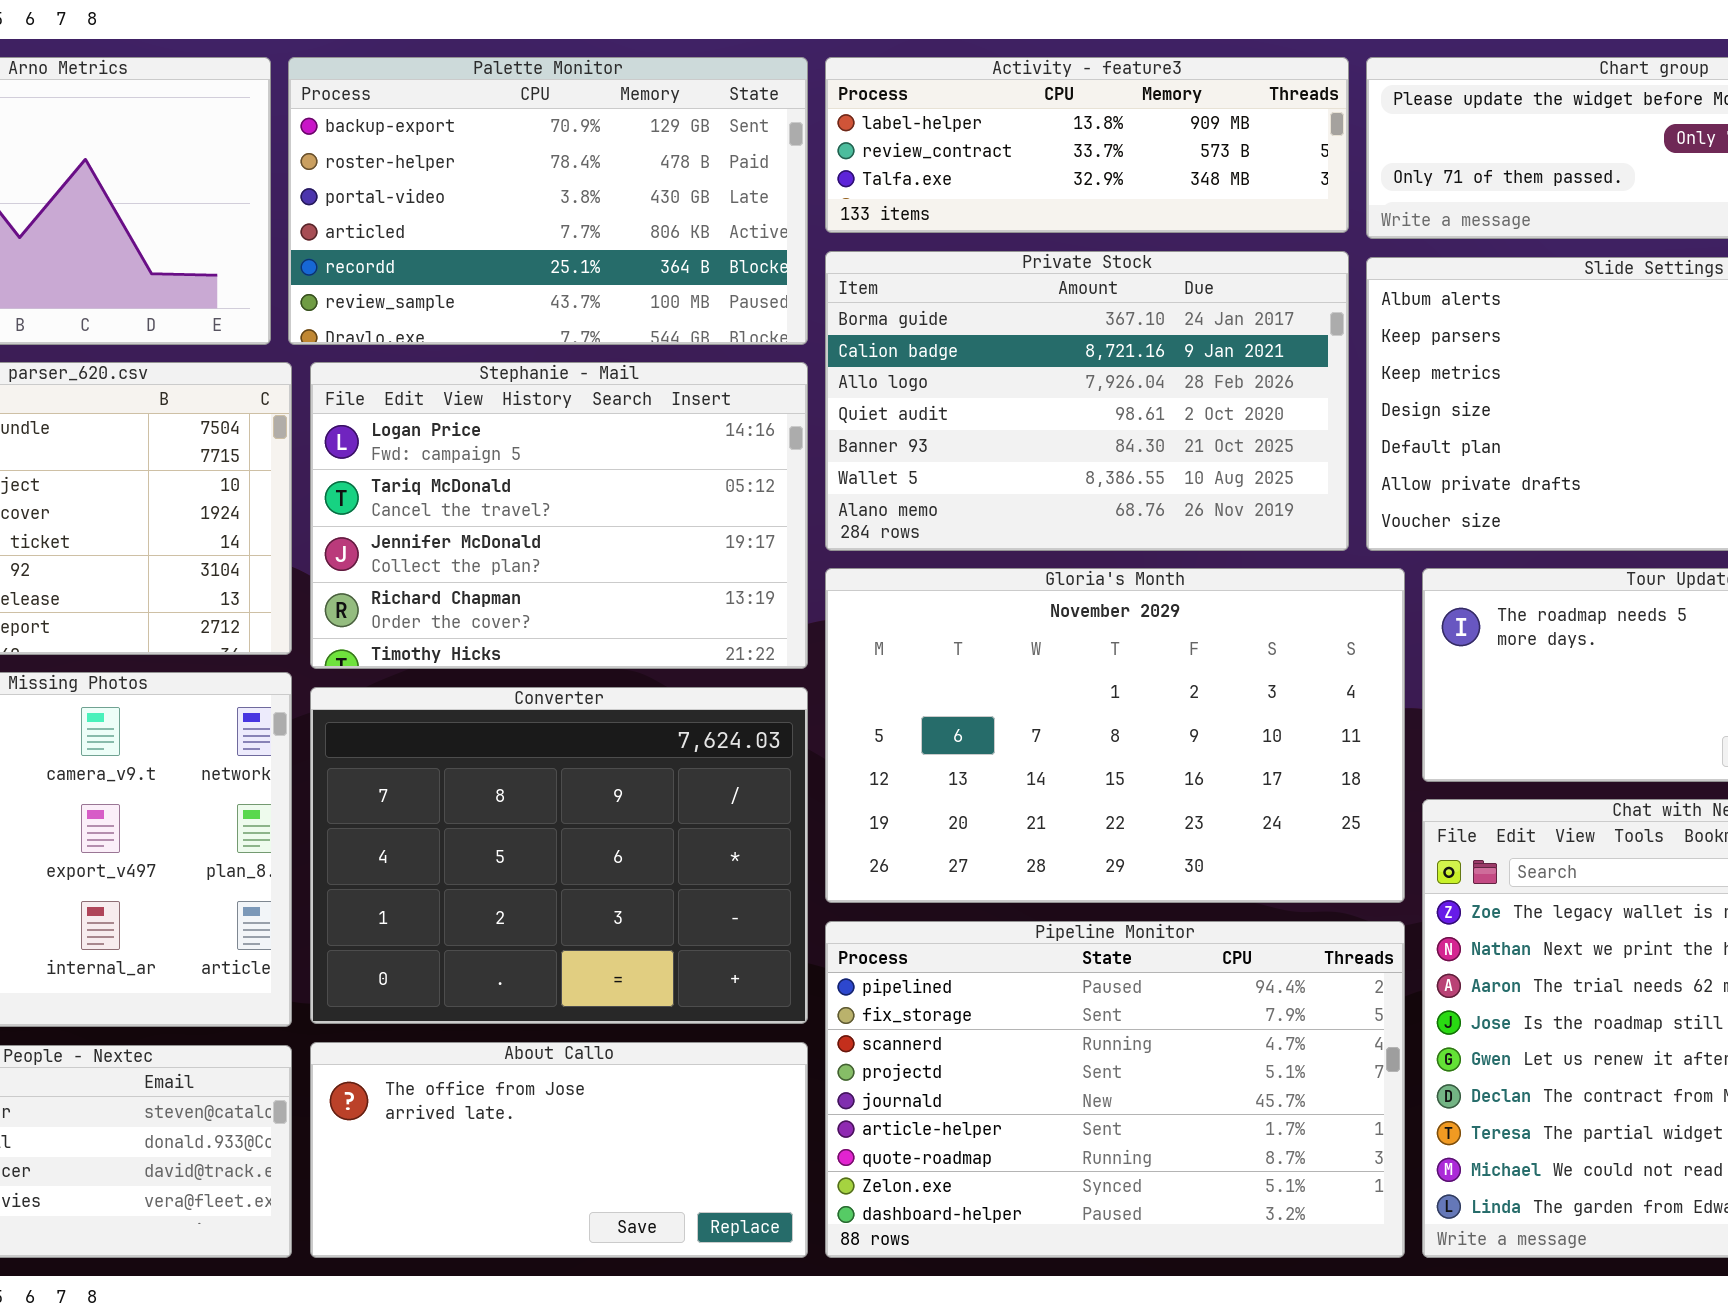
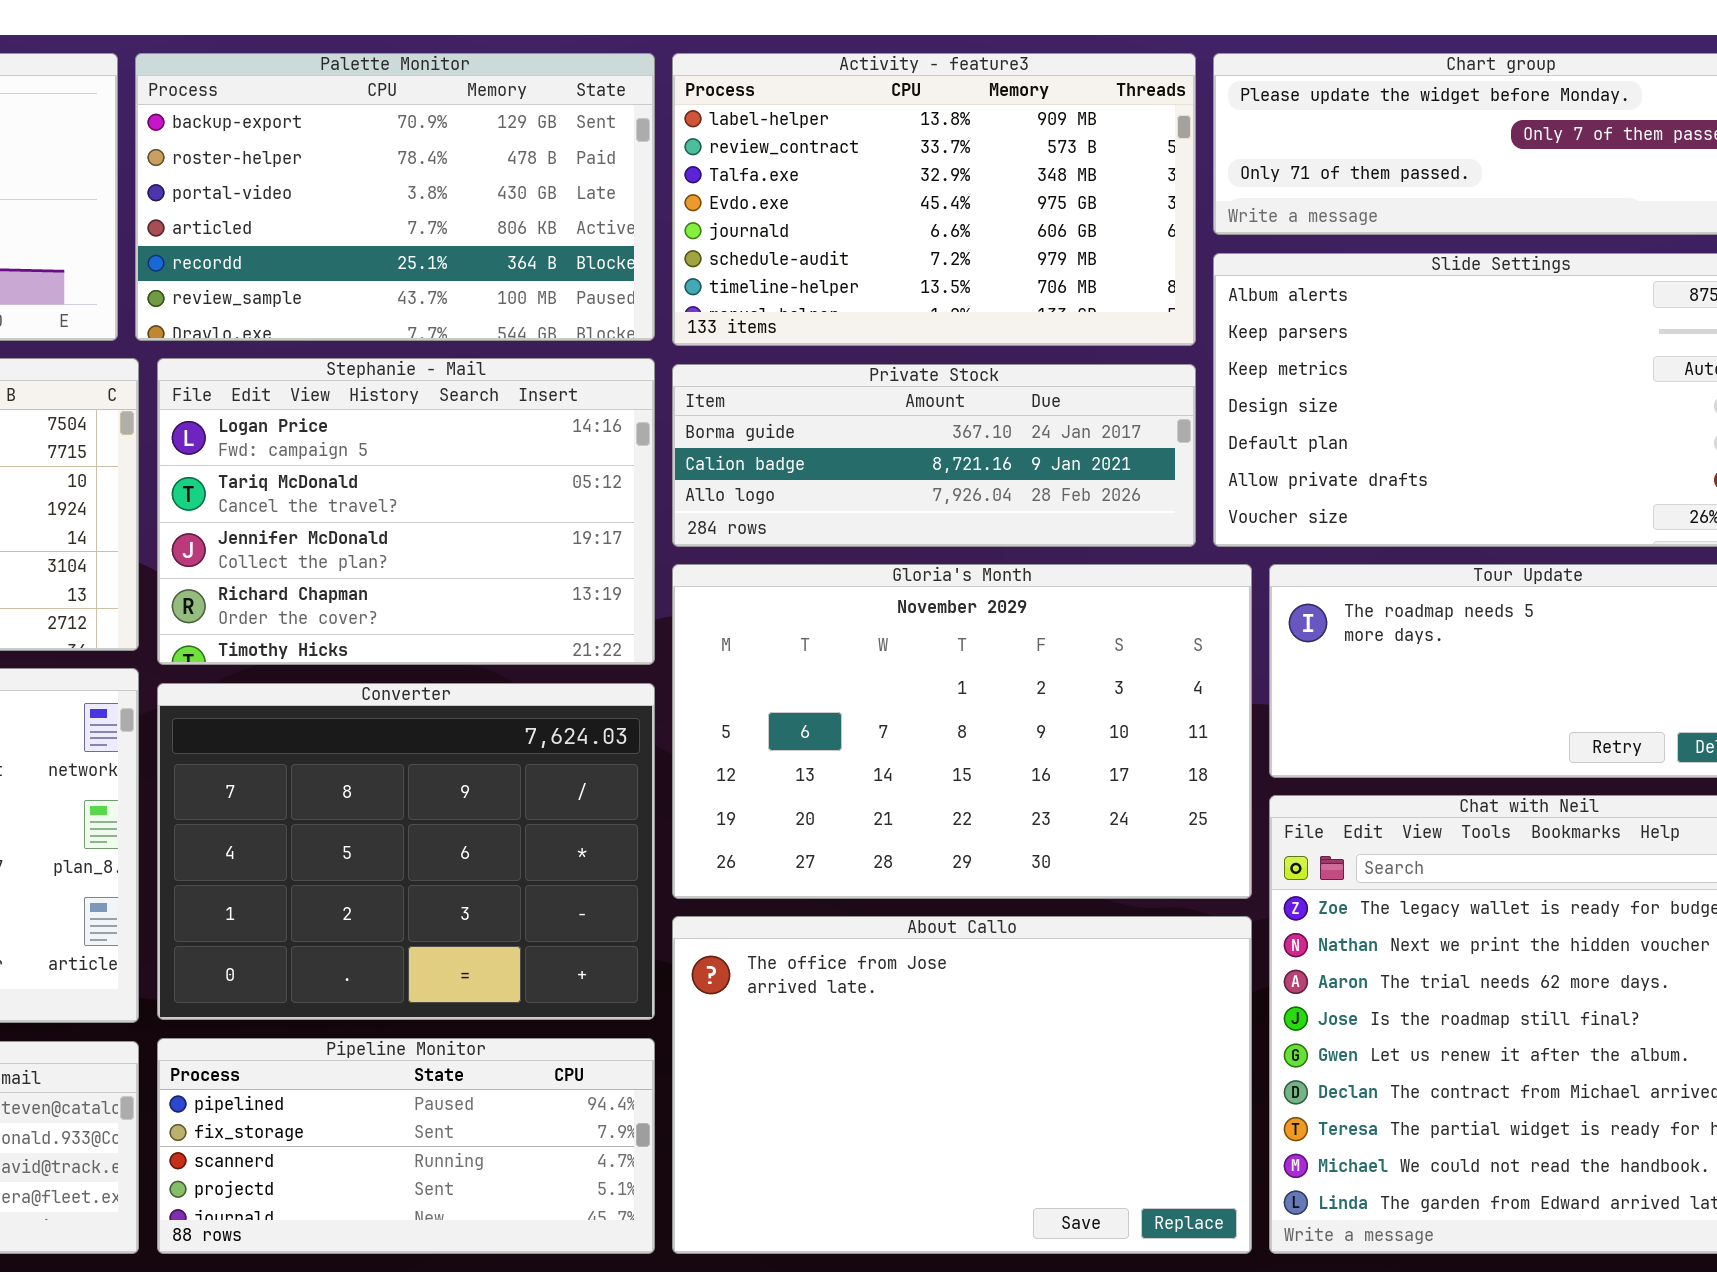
Activity - feature3: [825,57,1349,233] -> [672,53,1196,346], resized
Private Stock: [825,251,1349,551] -> [672,364,1196,547], resized
Pipeline Monitor: [825,921,1405,1258] -> [157,1038,655,1254], moved, resized
About Callo: [310,1042,808,1258] -> [672,916,1252,1254], moved, resized

